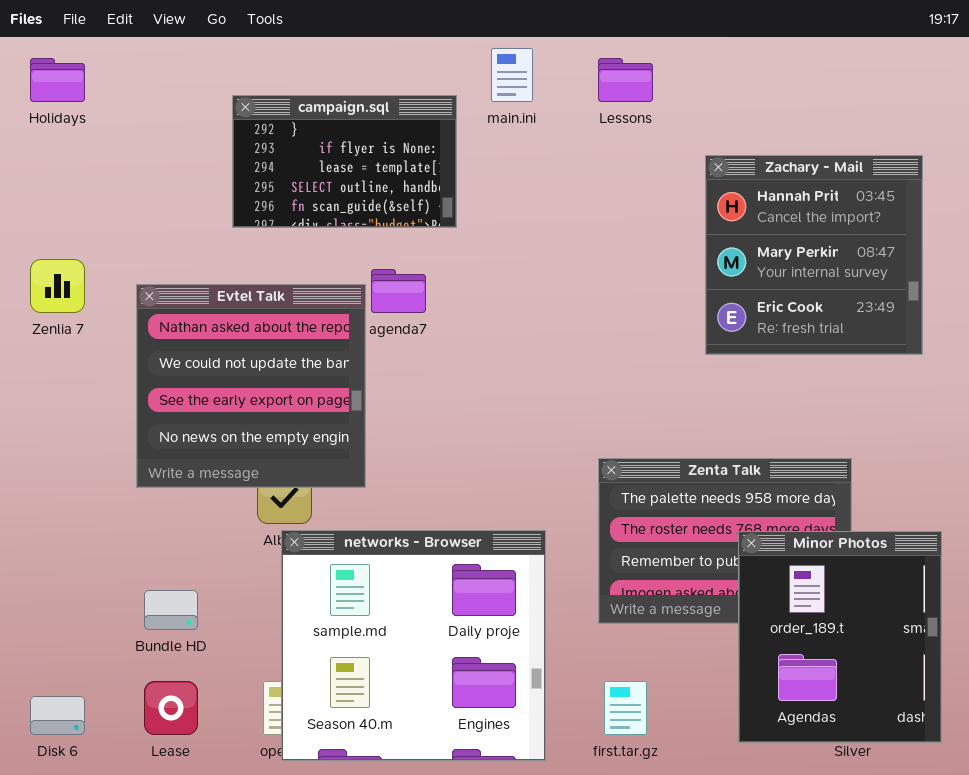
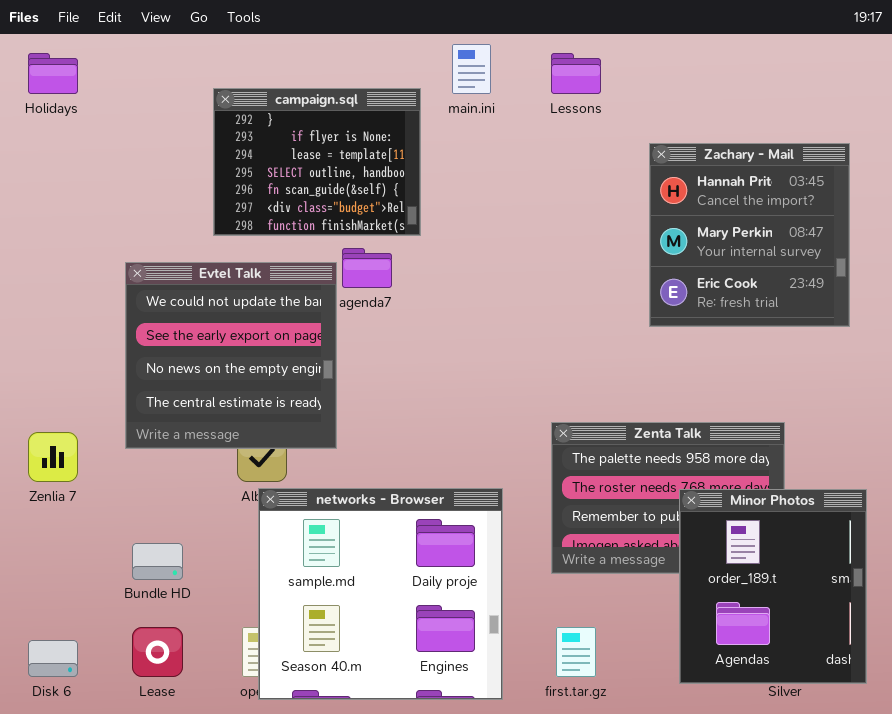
campaign.sql: [232,95,457,228] -> [213,88,421,236], resized
Zenlia 7: [30,259,85,313] -> [28,432,78,482], moved
Evtel Talk: [136,284,366,488] -> [125,262,337,449], scrolled down 1 row

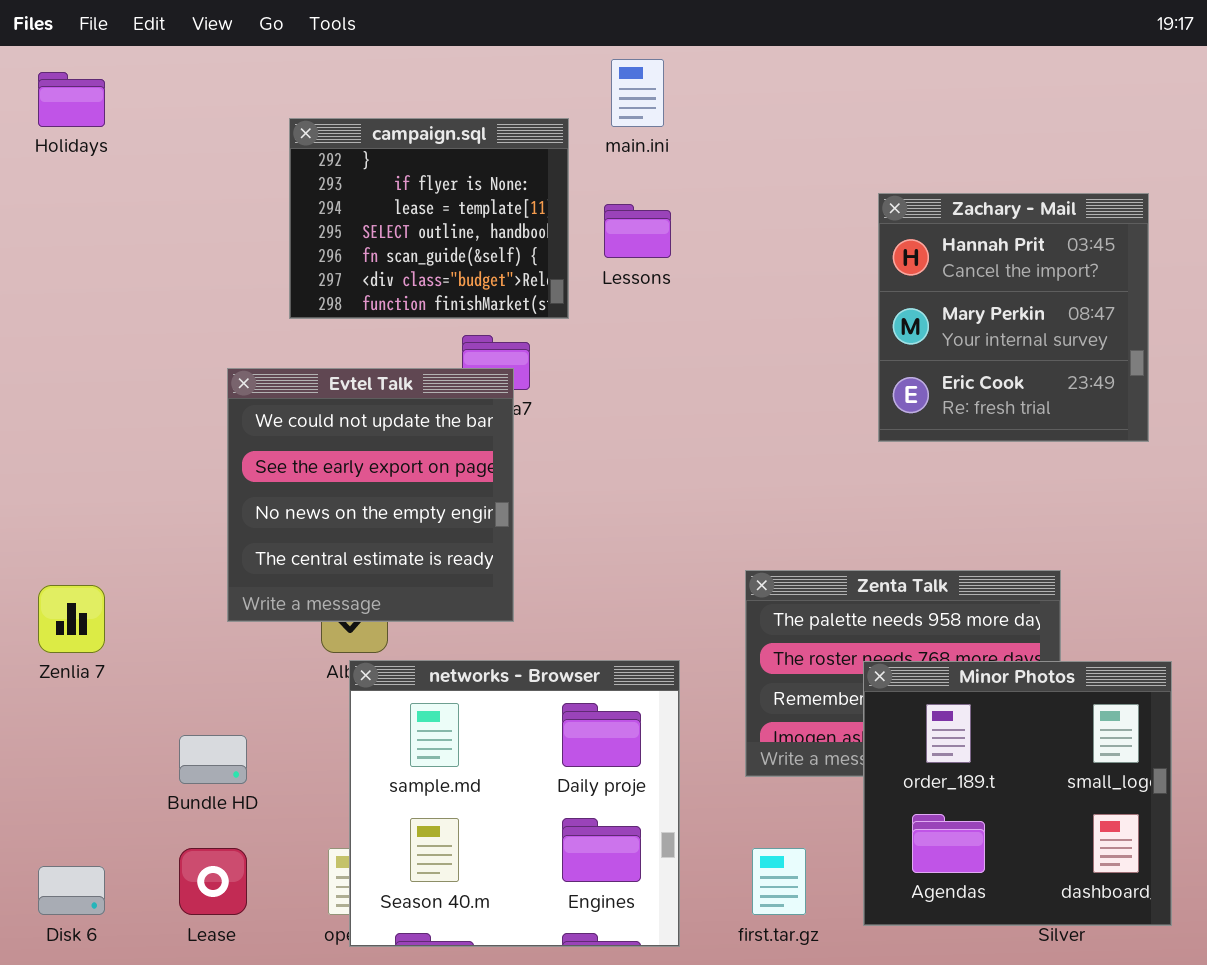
Lessons: [551,53,601,94] -> [604,204,671,258], moved
Evtel Talk: [125,262,337,449] -> [227,368,514,622], moved
Minor Photos: [679,489,867,684] -> [863,661,1172,926], resized

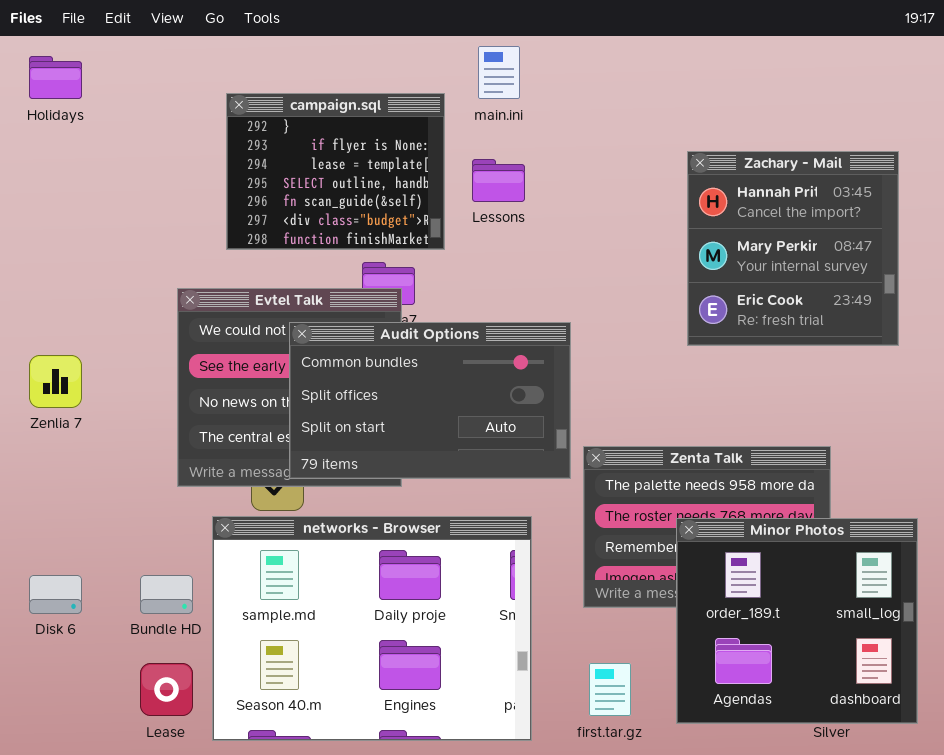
Audit Options: none -> [289,322,571,479], opened
Zenlia 7: [38,585,105,653] -> [29,355,82,408], moved
networks - Browser: [349,660,680,947] -> [212,516,532,741], resized
Disk 6: [38,866,105,915] -> [29,575,82,614], moved

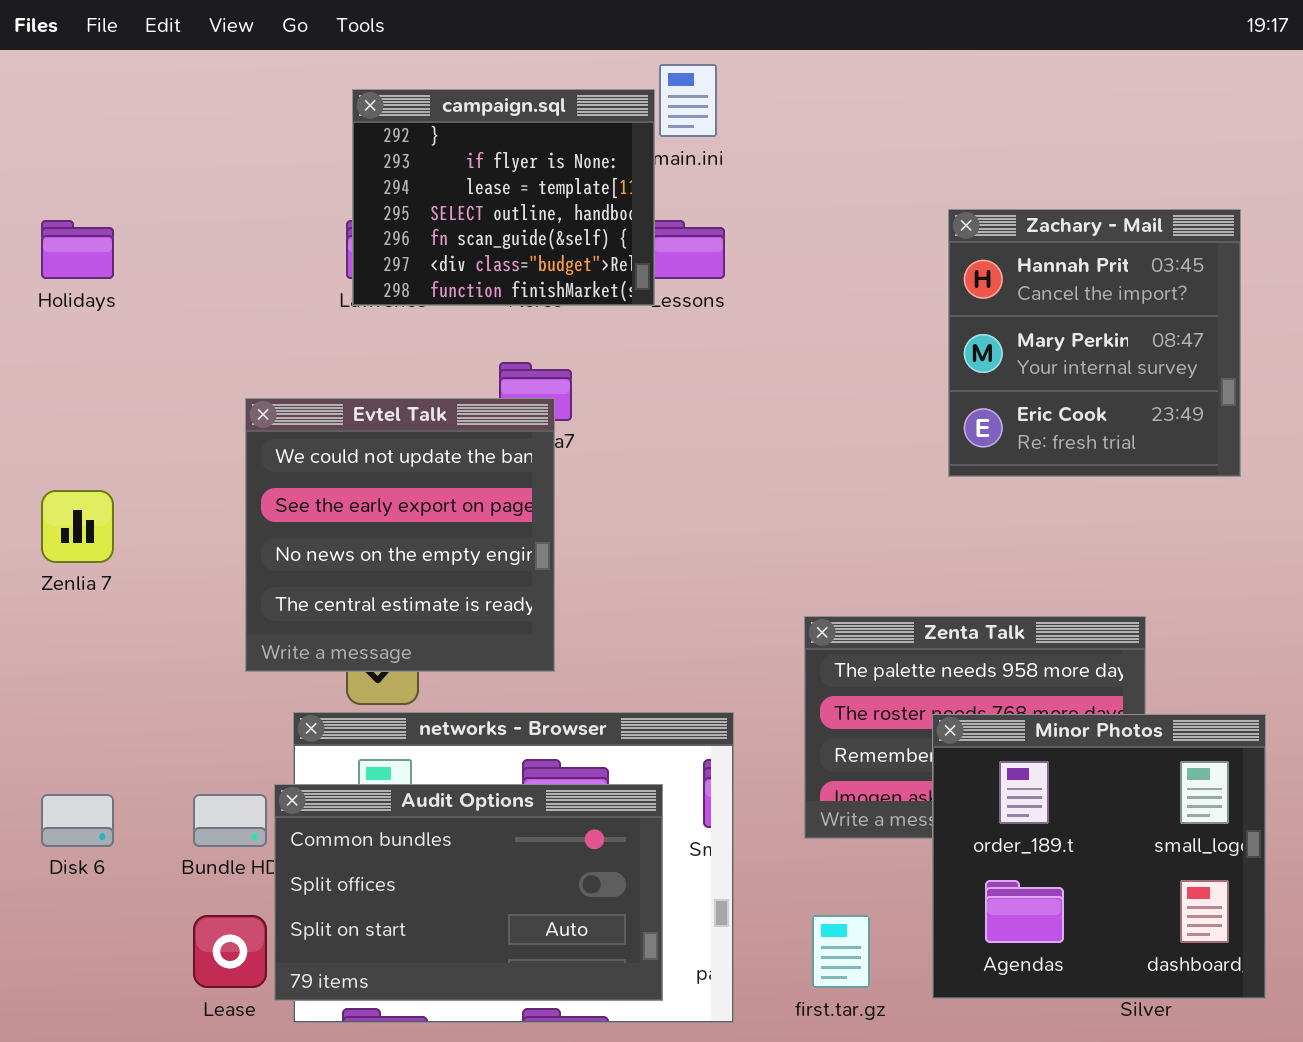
Holidays: [29,56,82,99] -> [41,220,114,279], moved
campaign.sql: [226,93,445,250] -> [352,89,655,306], moved
Audit Options: [289,322,571,479] -> [274,784,663,1001], moved

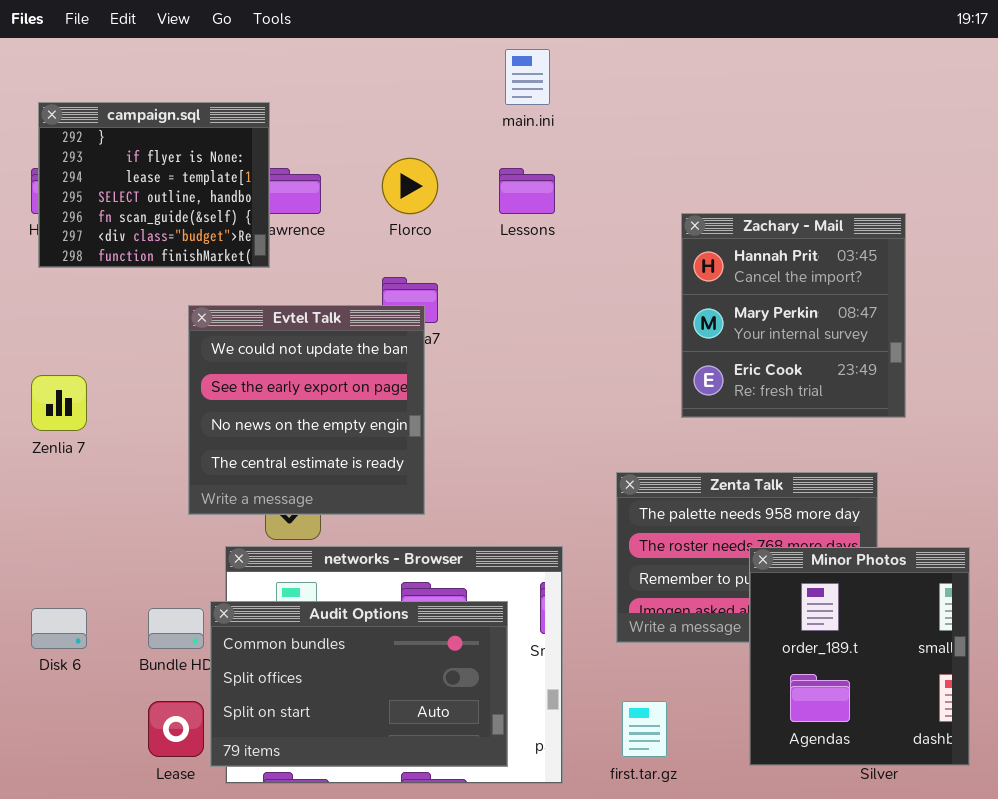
campaign.sql: [352,89,655,306] -> [38,102,270,268], moved
Zachary - Mail: [948,209,1241,477] -> [681,213,906,418], moved
Minor Photos: [932,714,1266,999] -> [749,547,970,766], resized

